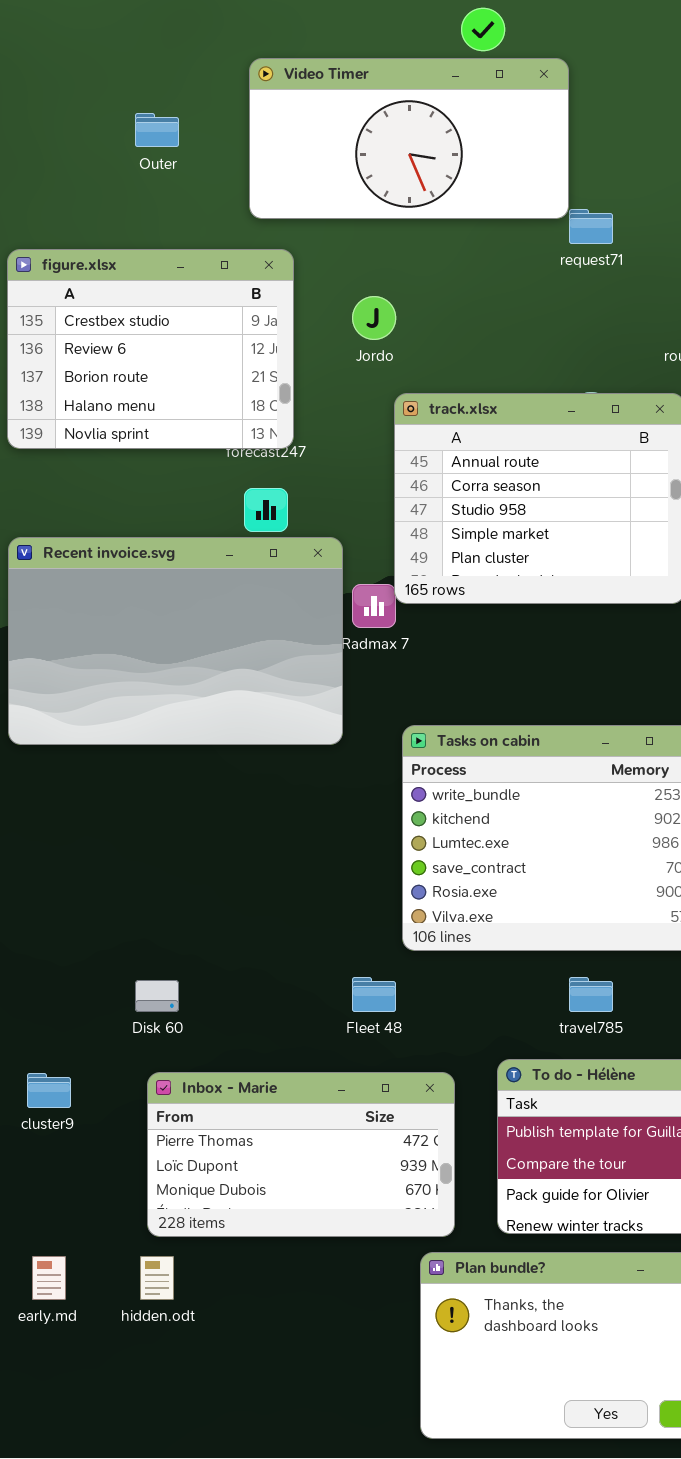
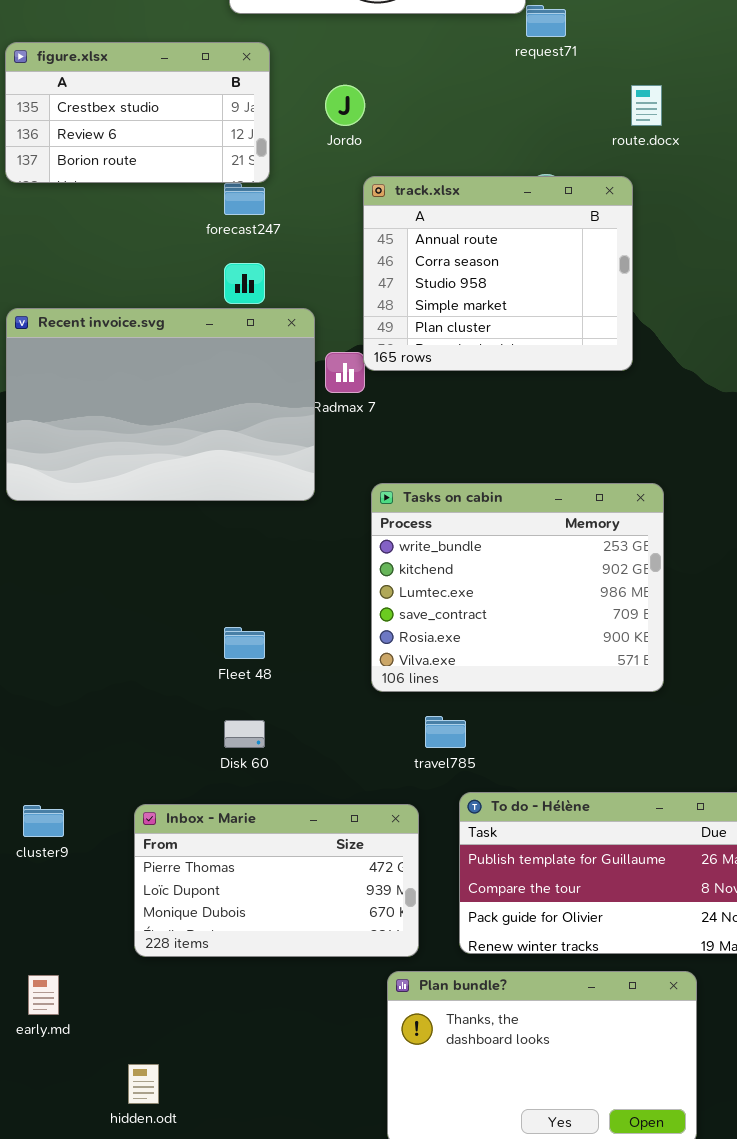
figure.xlsx: [7,249,294,449] -> [5,42,270,183], resized
Fleet 48: [352,977,396,1012] -> [224,627,265,659], moved
travel785: [569,977,613,1012] -> [425,716,466,748], moved
Disk 60: [135,980,179,1012] -> [224,720,265,748], moved
hidden.odt: [140,1256,174,1300] -> [128,1064,159,1104], moved

